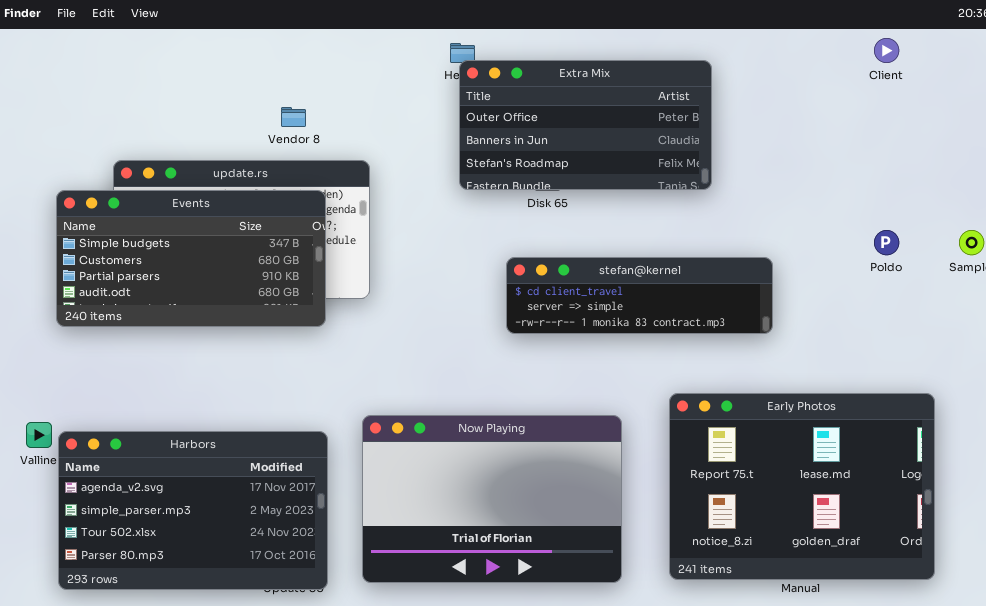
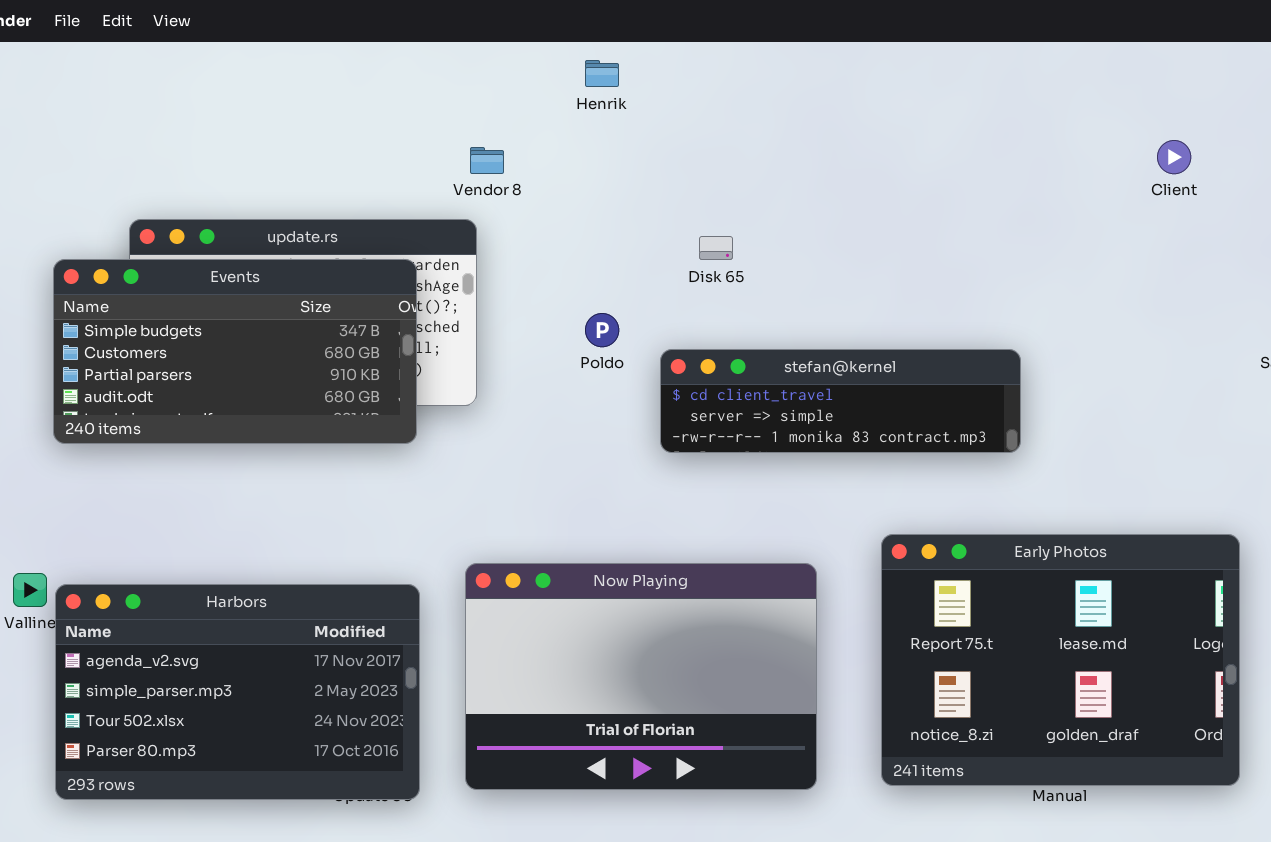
Client: [874,38,899,63] -> [1157,140,1191,174], moved
Extra Mix: [459,60,712,190] -> none, closed
Vendor 8: [281,107,306,127] -> [470,147,504,174], moved
Poldo: [874,230,899,255] -> [585,313,619,347], moved

